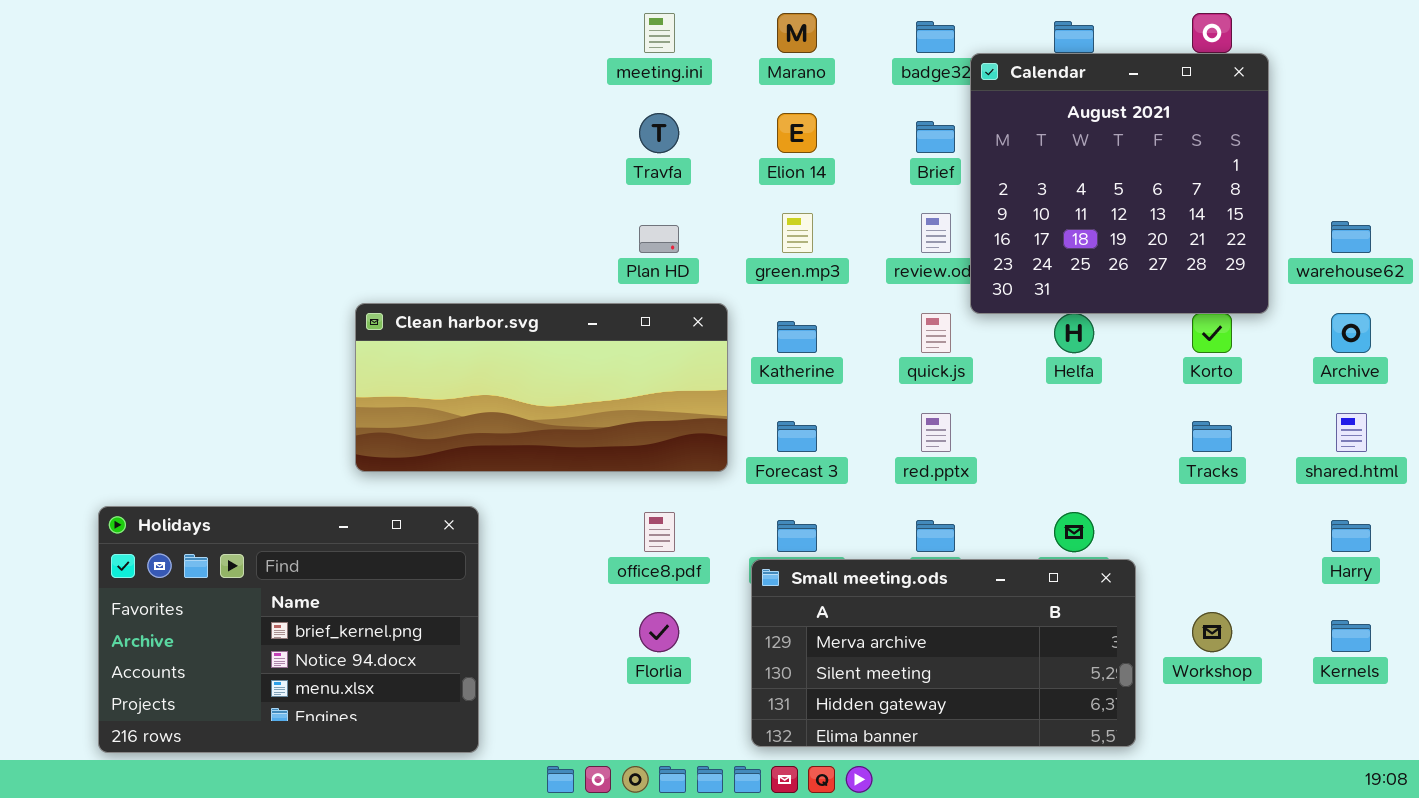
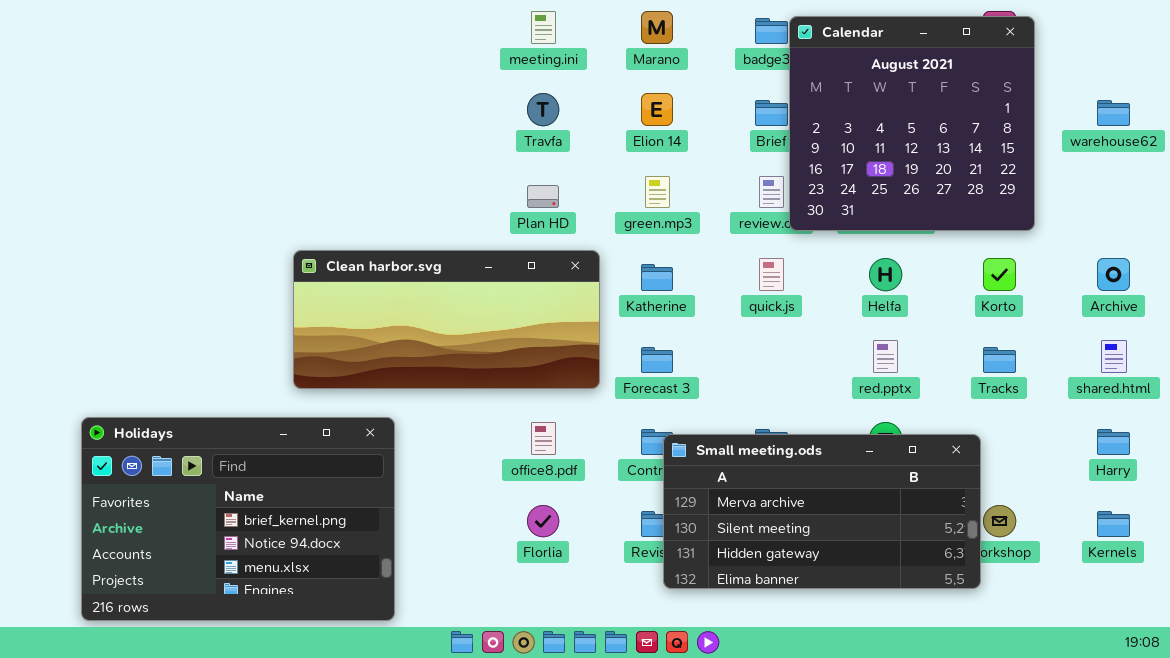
Calendar: [970,53,1269,314] -> [789,16,1035,231], moved
warehouse62: [1331,221,1371,253] -> [1097,100,1130,126], moved
red.pptx: [921,413,951,452] -> [873,340,898,373], moved
Small meeting.ods: [751,559,1136,747] -> [663,434,981,589], moved

